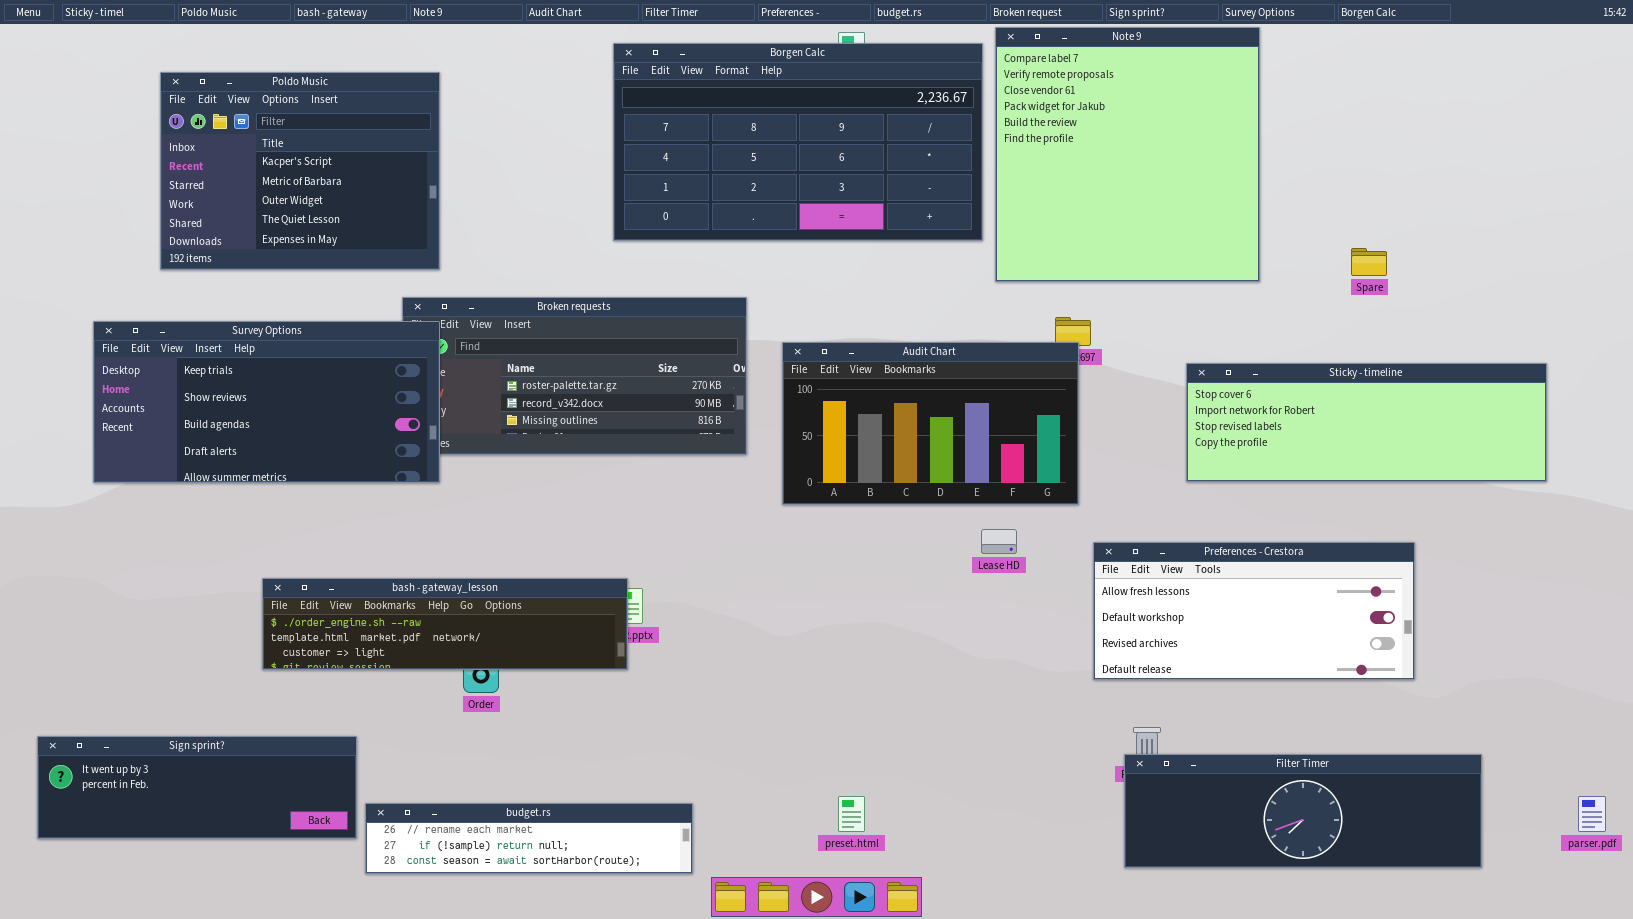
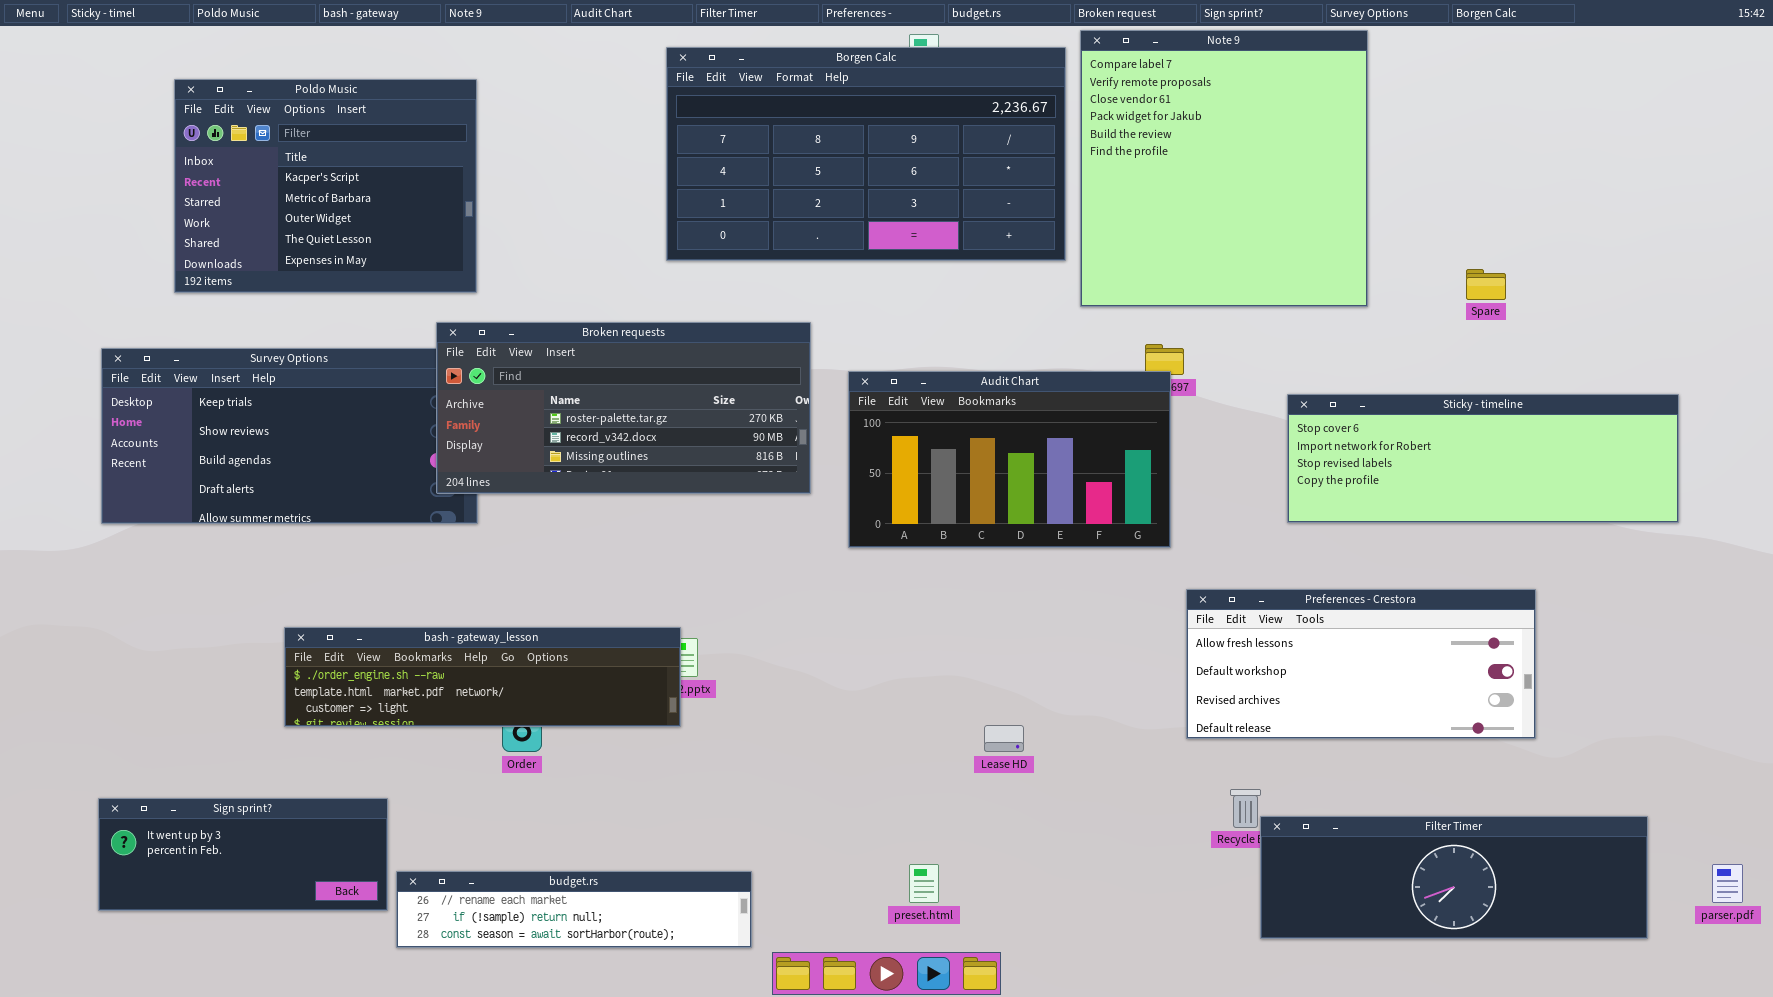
Broken requests: [402,297,747,455] -> [436,322,811,494], raised
Lease HD: [981,529,1017,554] -> [984,725,1024,752], moved
Sign sprint?: [37,736,357,839] -> [98,798,388,911], resized
Filter Timer: [1124,754,1482,868] -> [1260,816,1648,939], moved

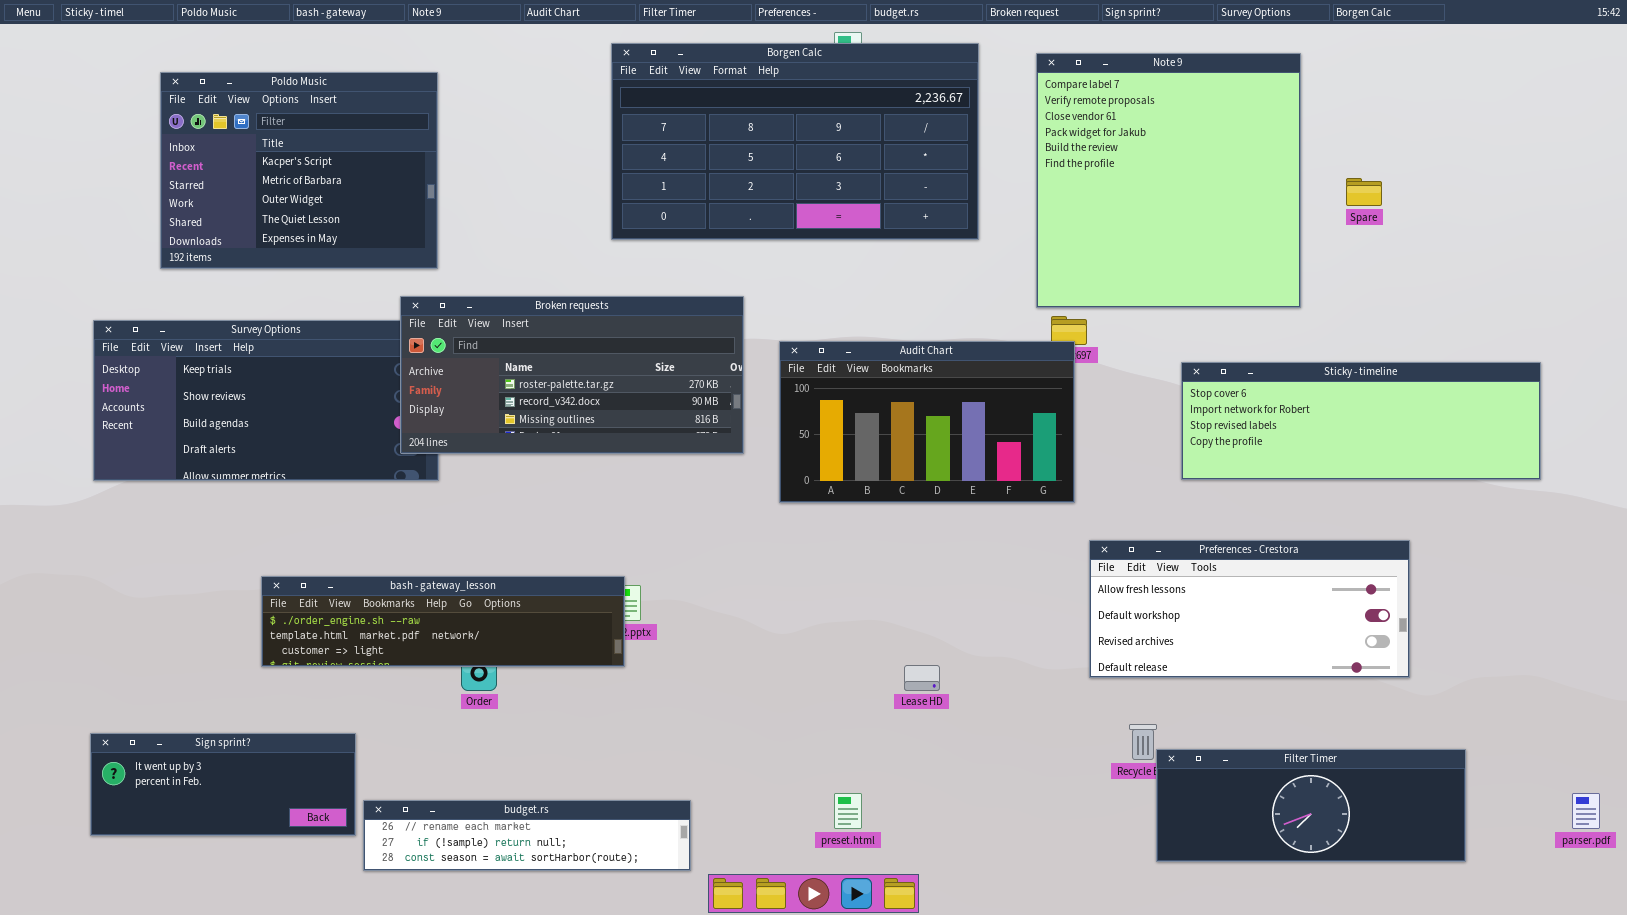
Note 9: [1080,30,1368,307] -> [1036,53,1301,308], moved
Spare: [1466,269,1506,300] -> [1346,178,1382,206], moved
Filter Timer: [1260,816,1648,939] -> [1156,749,1466,862], resized

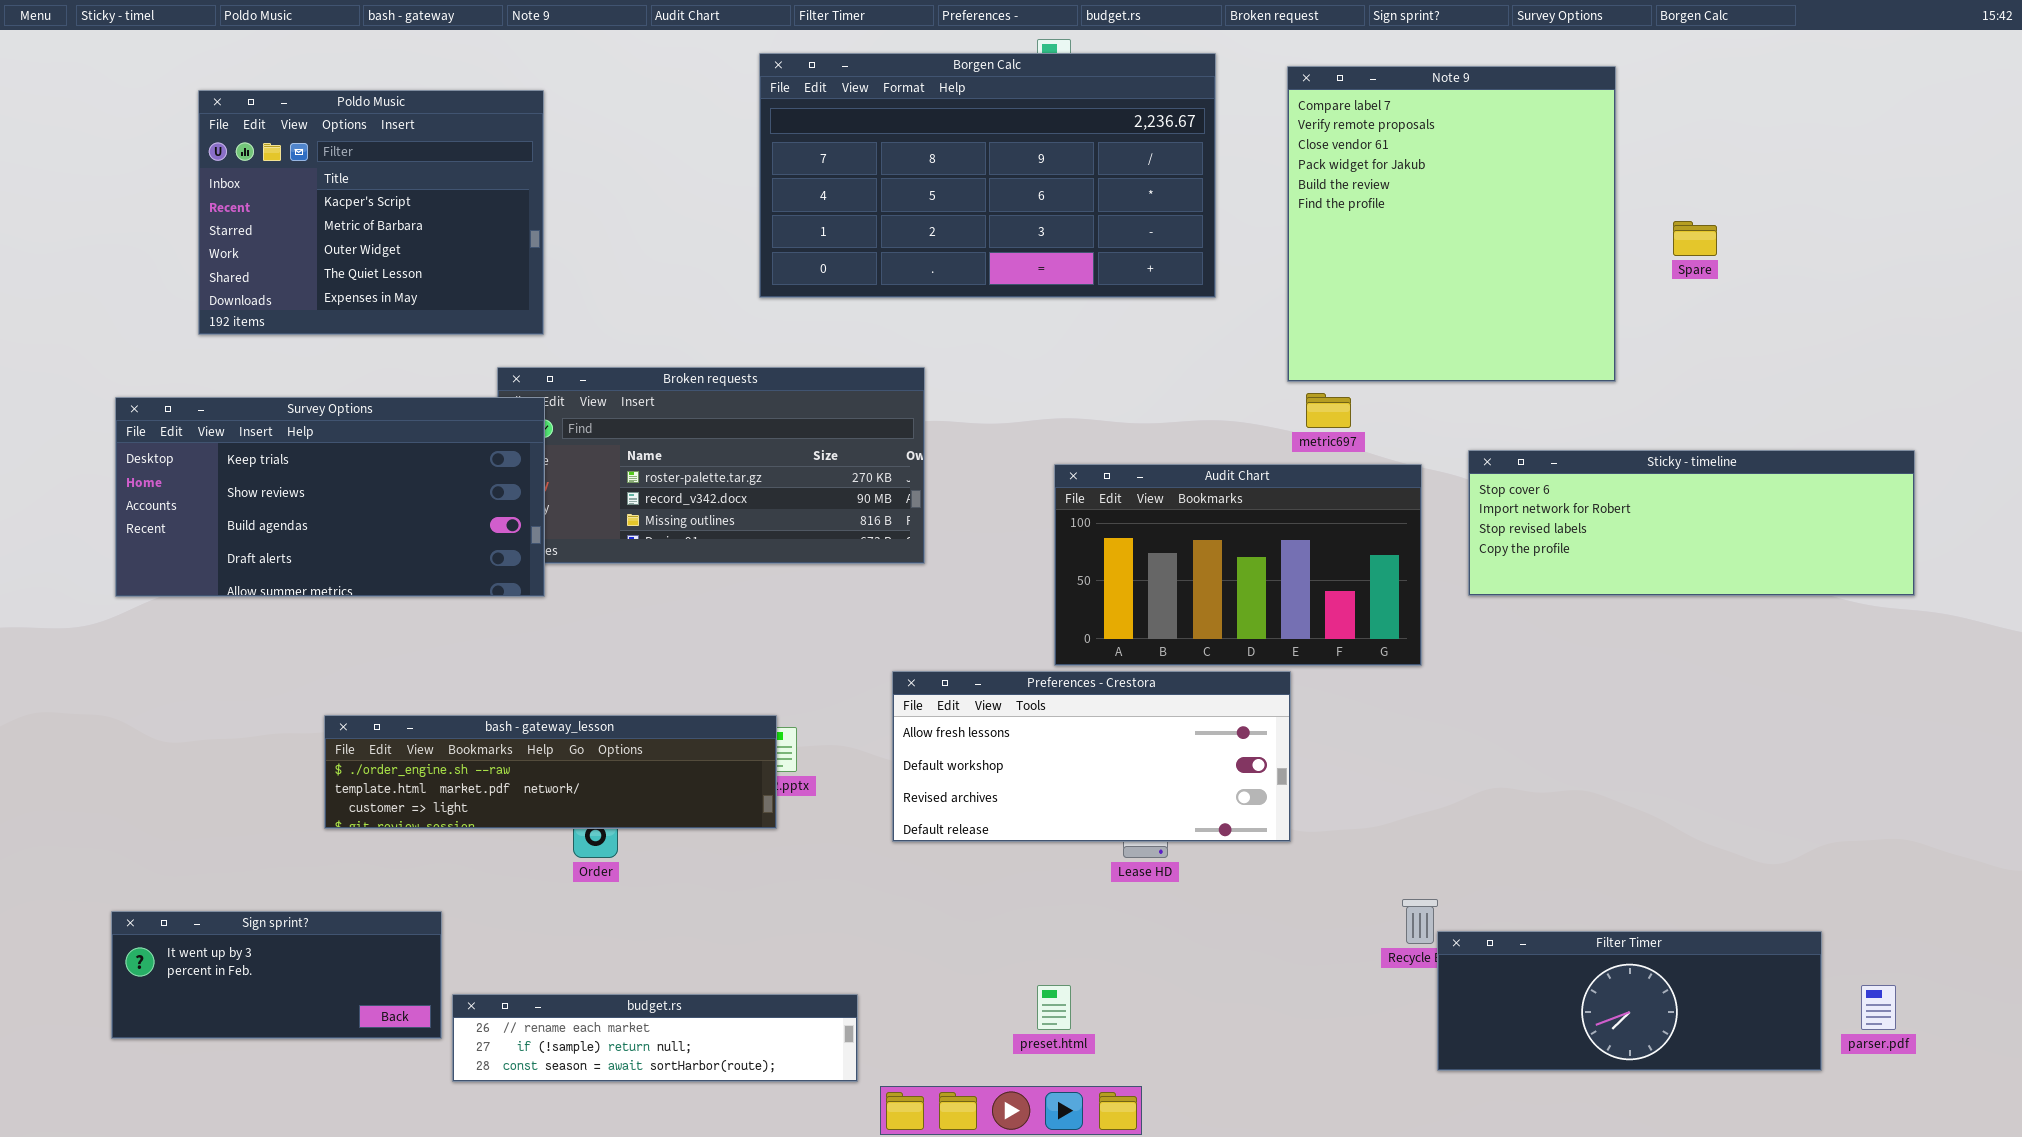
Survey Options: [93,320,439,481] -> [115,397,545,597], raised
Audit Chart: [779,341,1075,503] -> [1054,464,1422,666], moved
Preferences - Crestora: [1089,540,1410,678] -> [892,671,1291,842], moved
parser.pdf: [1572,793,1600,829] -> [1861,985,1896,1030], moved

